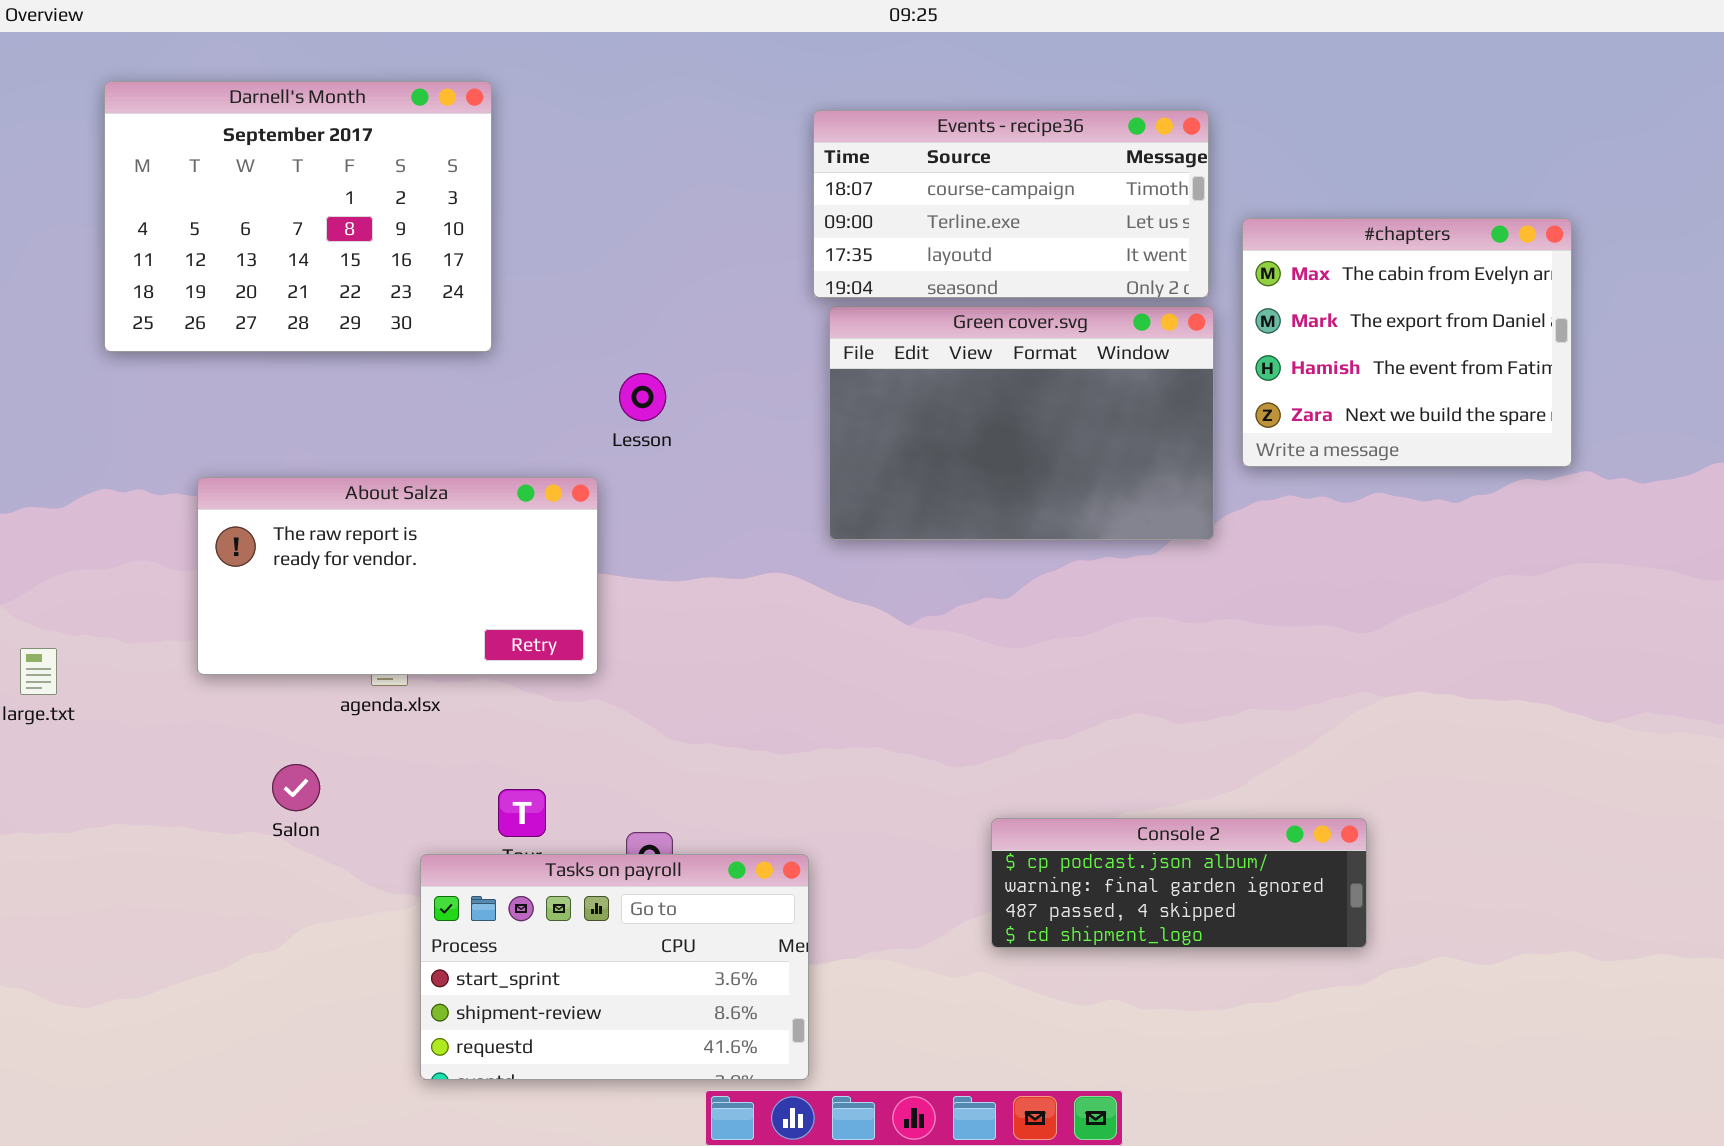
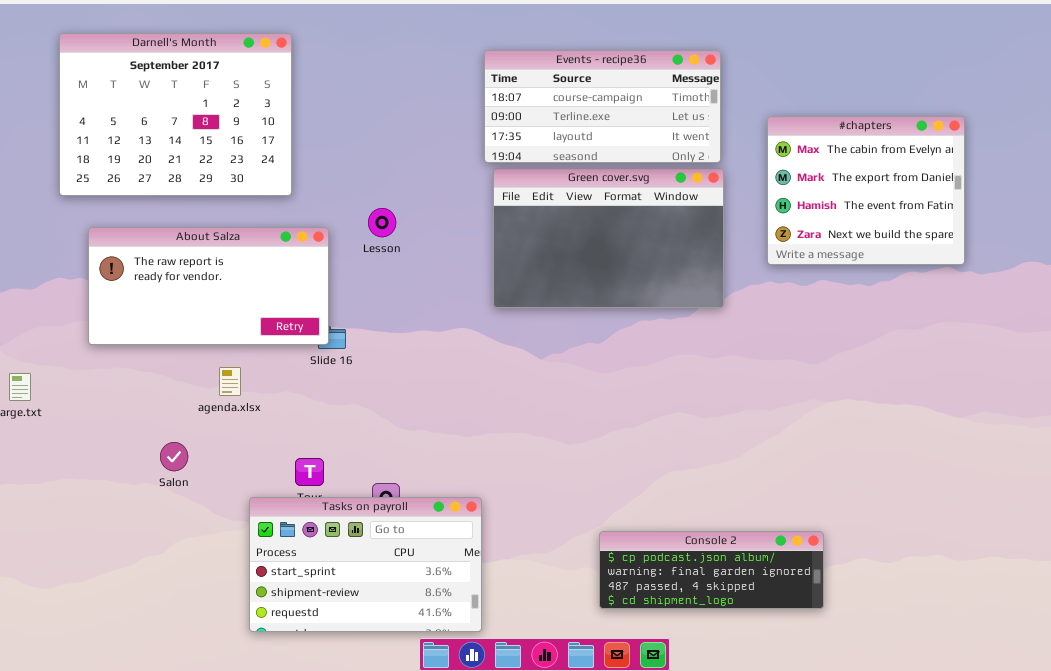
#chapters: [1242,218,1572,467] -> [767,116,965,265], moved
About Salza: [197,477,598,675] -> [88,227,329,345], moved
Console 2: [991,818,1367,948] -> [599,531,824,609], moved

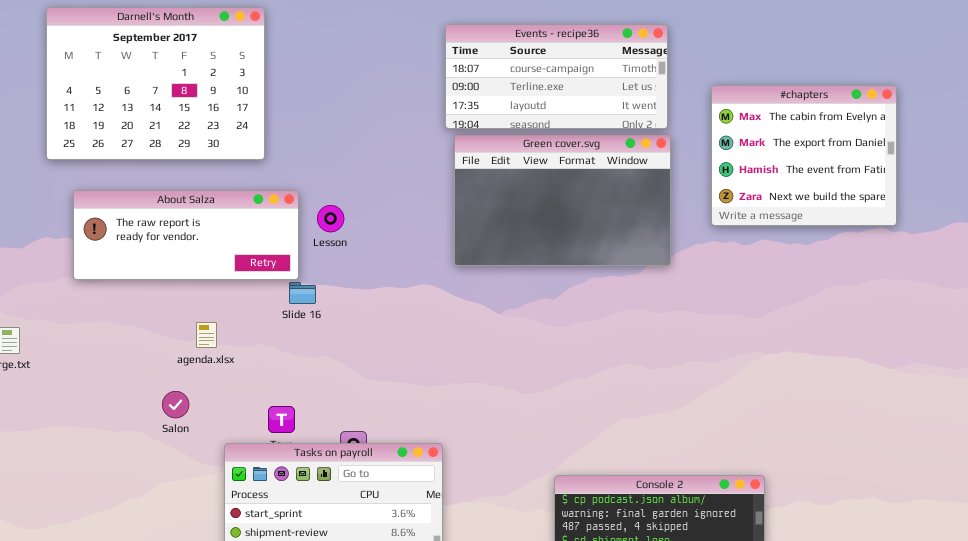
Lesson: [368,208,396,237] -> [317,205,344,232], moved
About Salza: [88,227,329,345] -> [73,190,299,280], resized
Salon: [160,442,188,471] -> [162,391,189,418], moved

